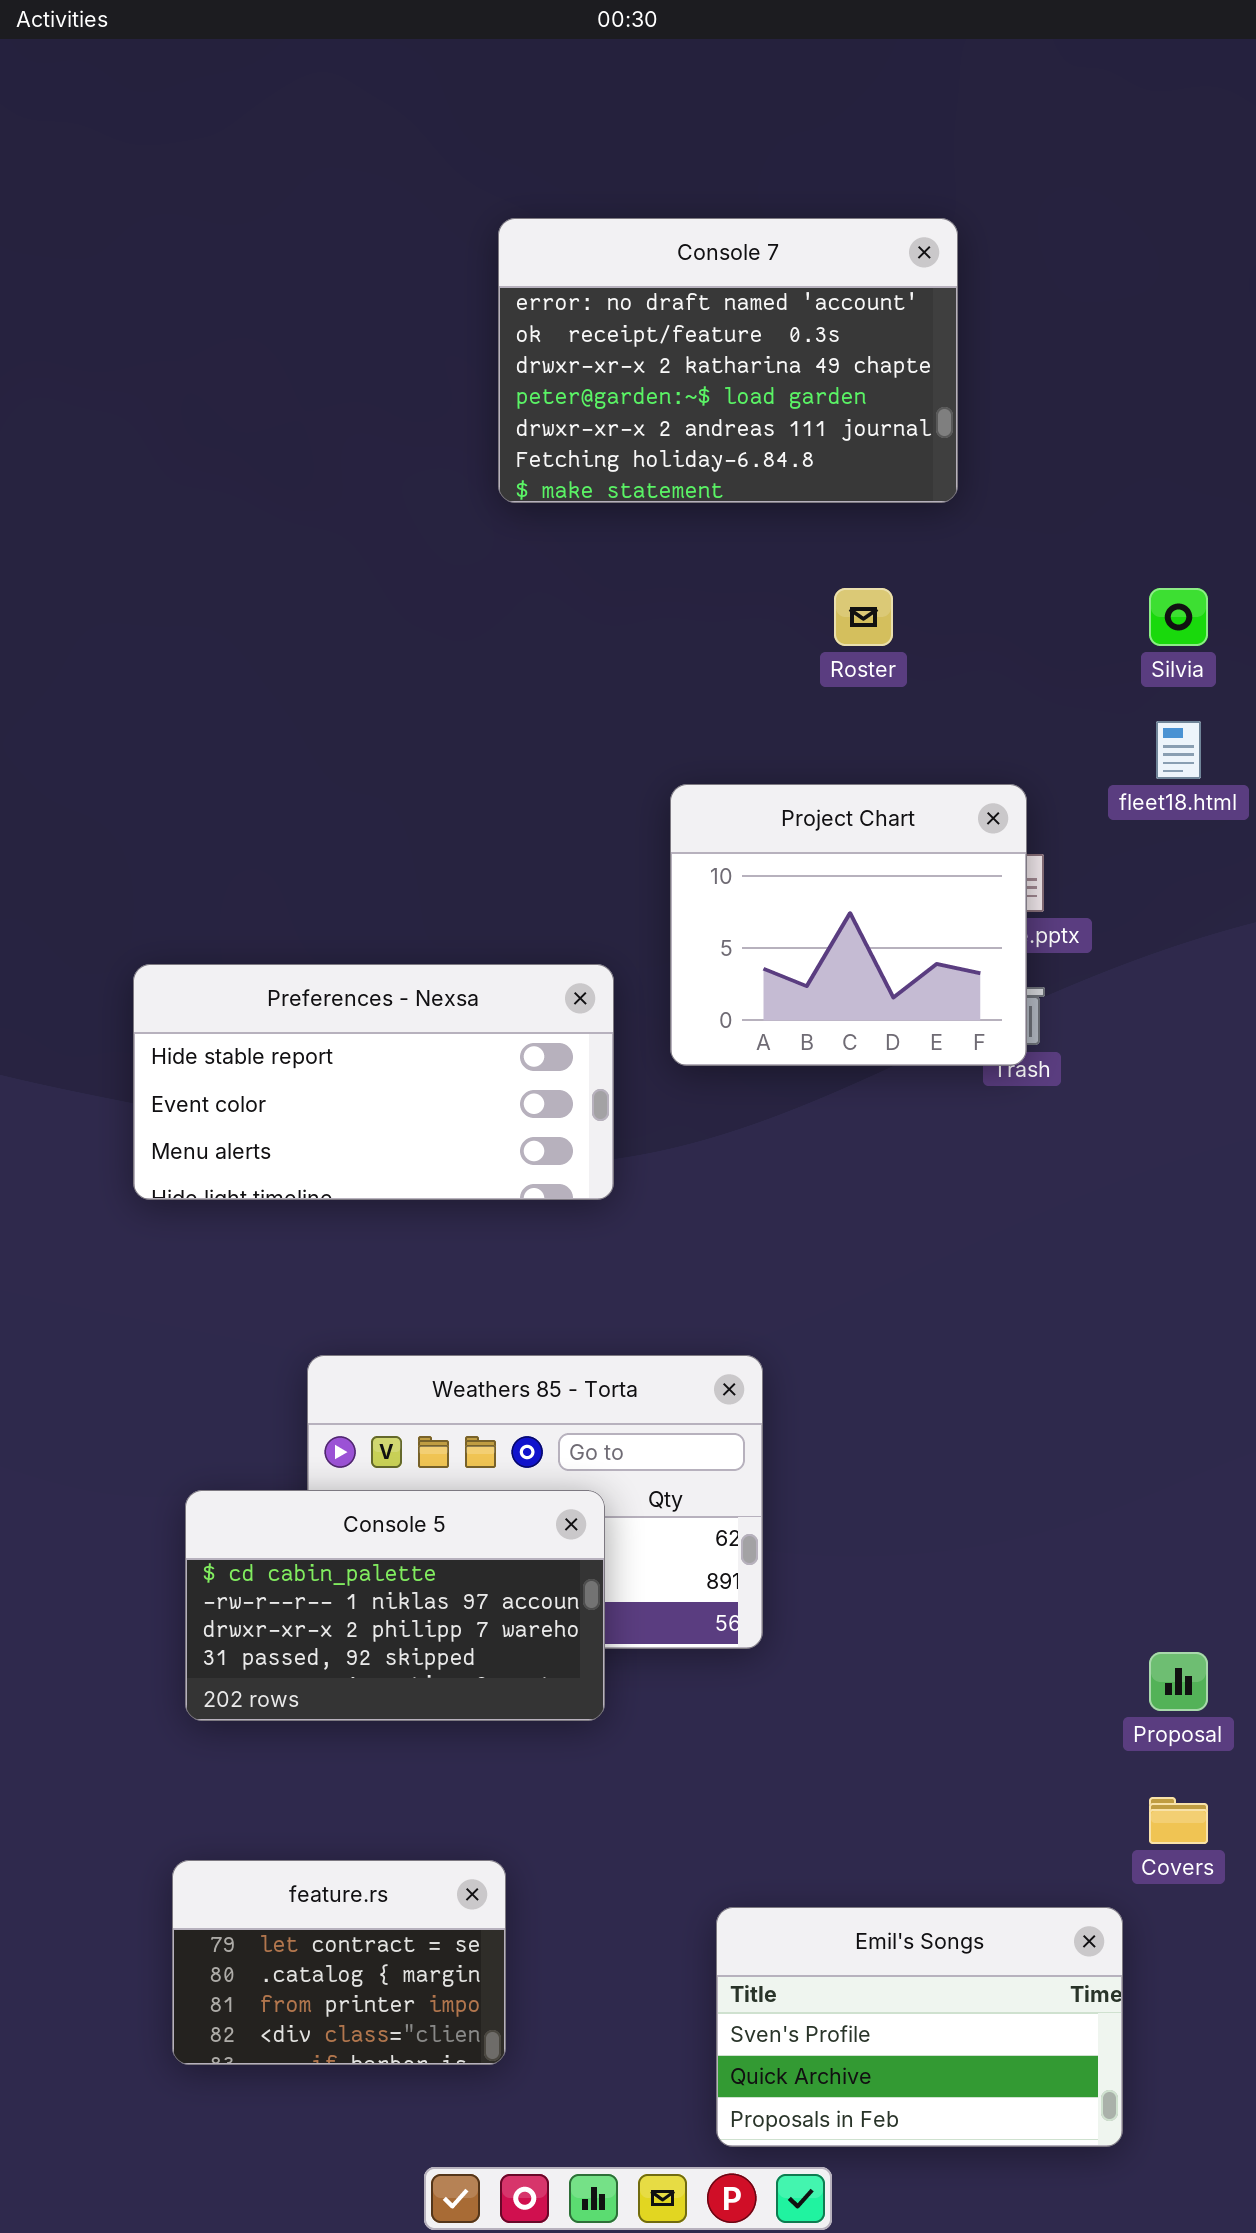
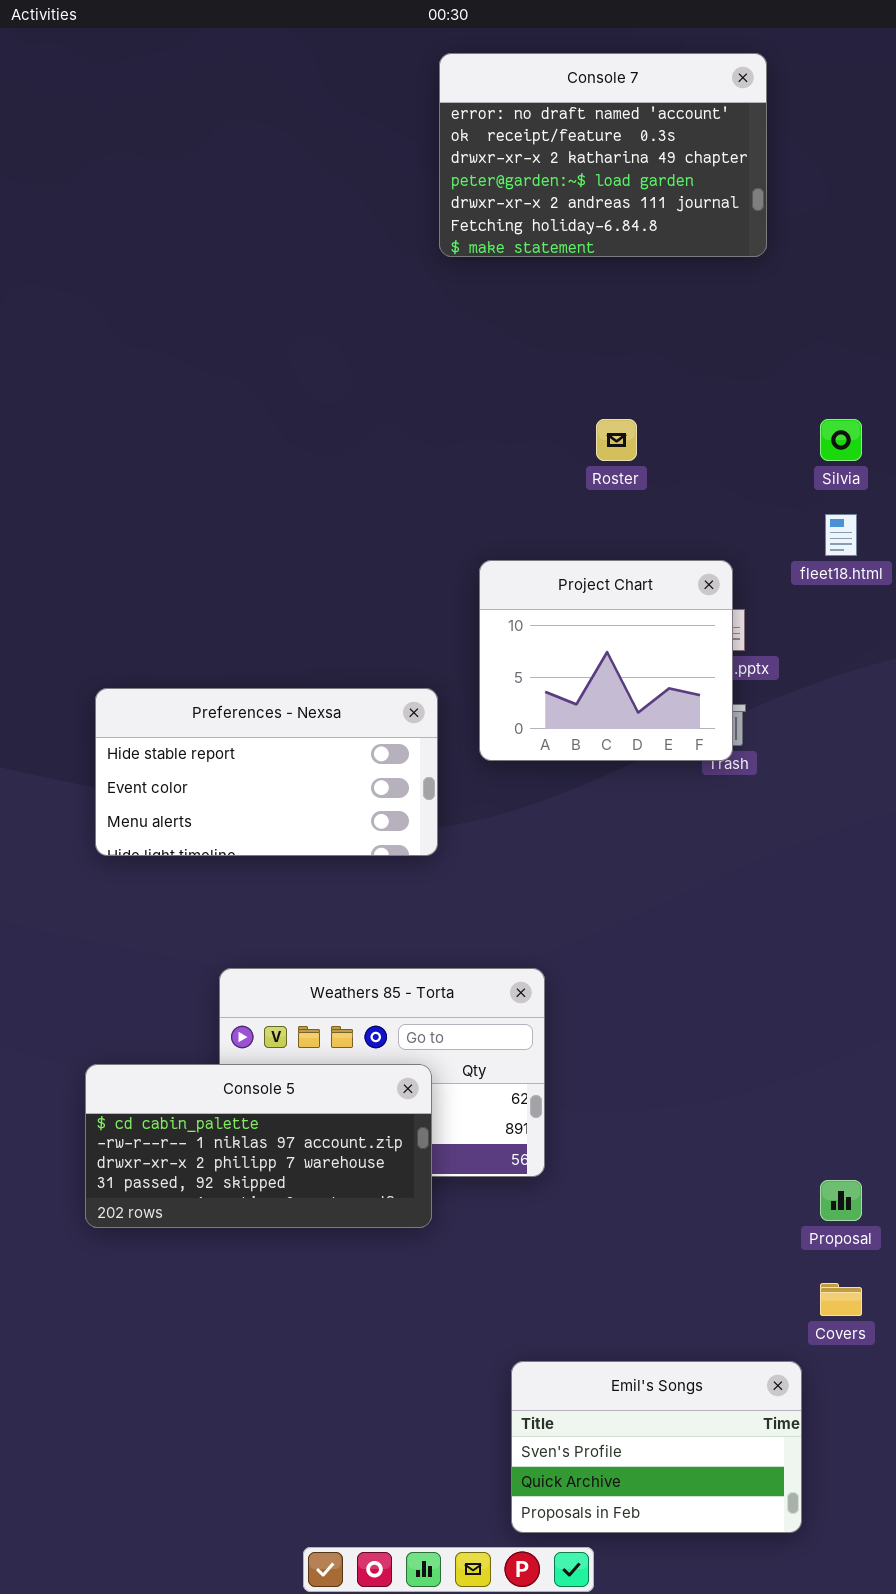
Console 7: [498,218,958,503] -> [439,53,767,257], moved
Console 5: [185,1490,605,1721] -> [85,1064,432,1228], resized
feature.rs: [172,1860,506,2065] -> none, closed

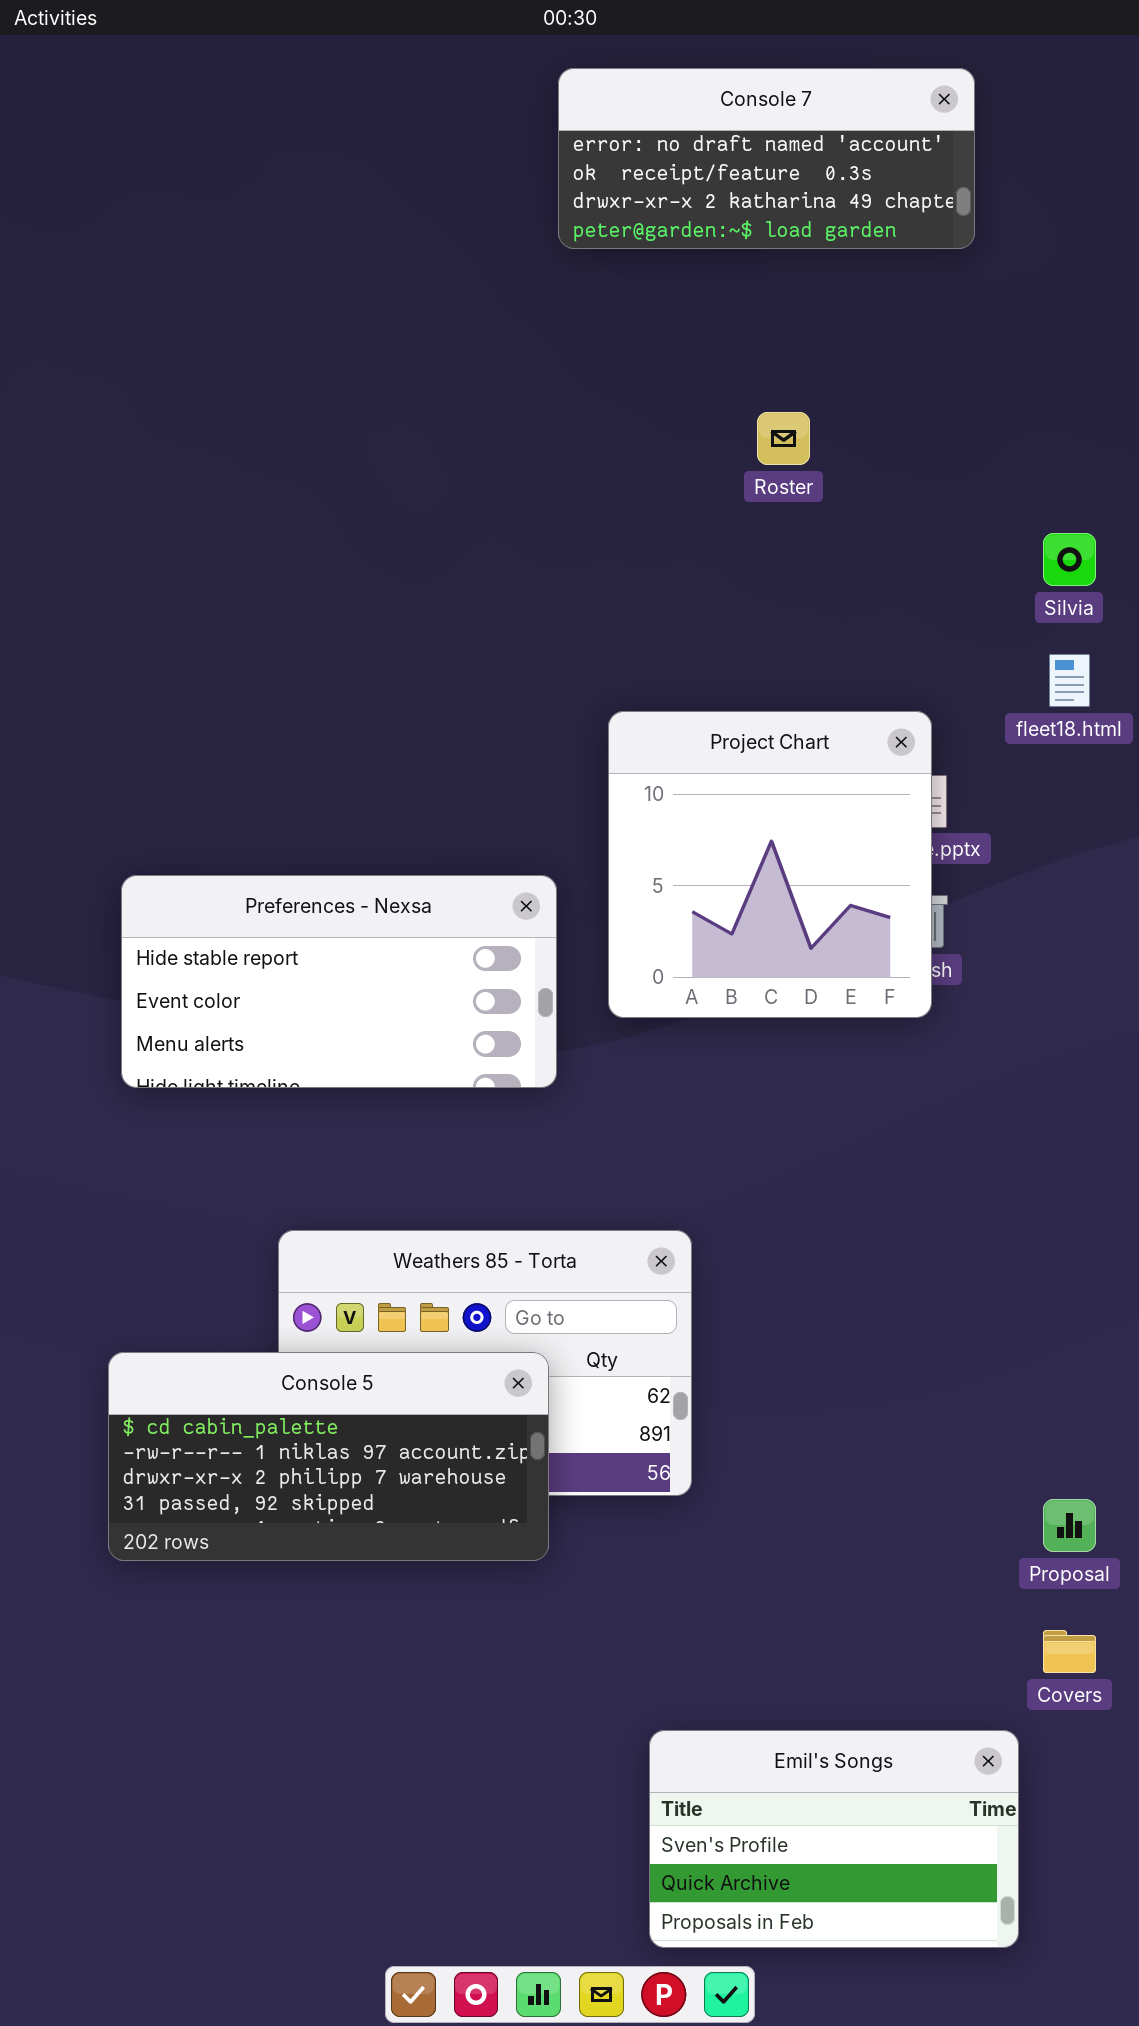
Console 7: [439,53,767,257] -> [558,68,975,249], resized
Roster: [596,419,637,461] -> [757,412,810,465], moved
Project Chart: [479,560,733,761] -> [608,711,932,1018], resized

